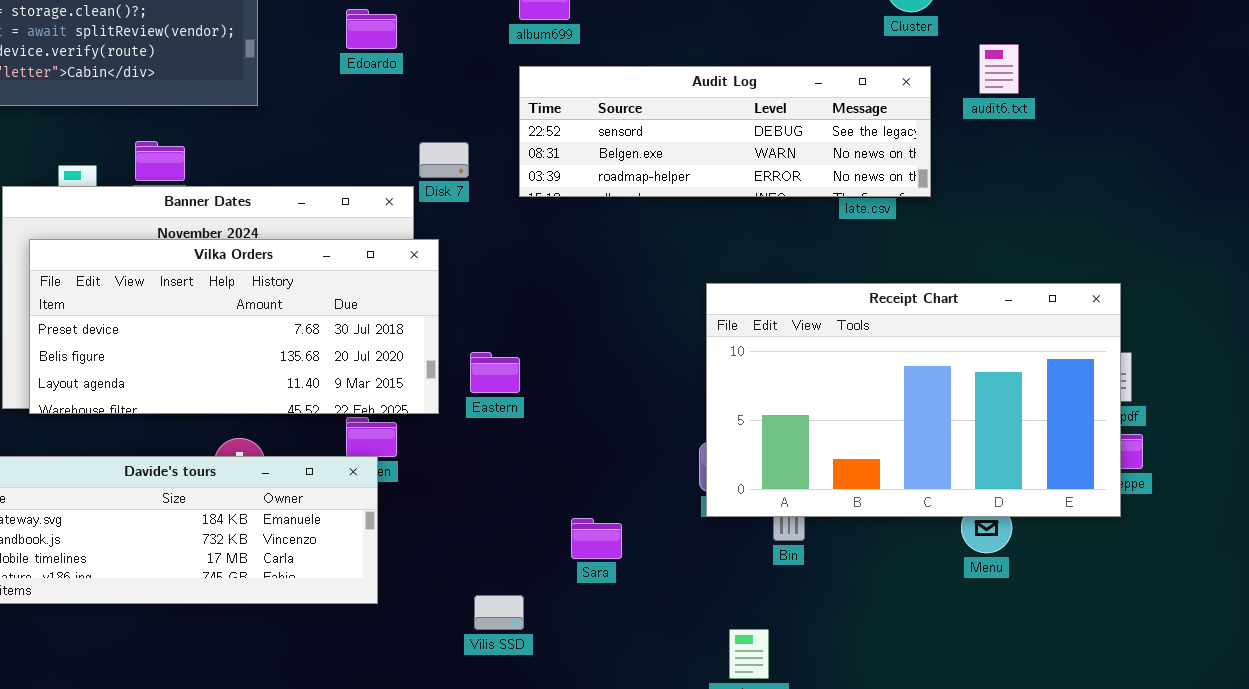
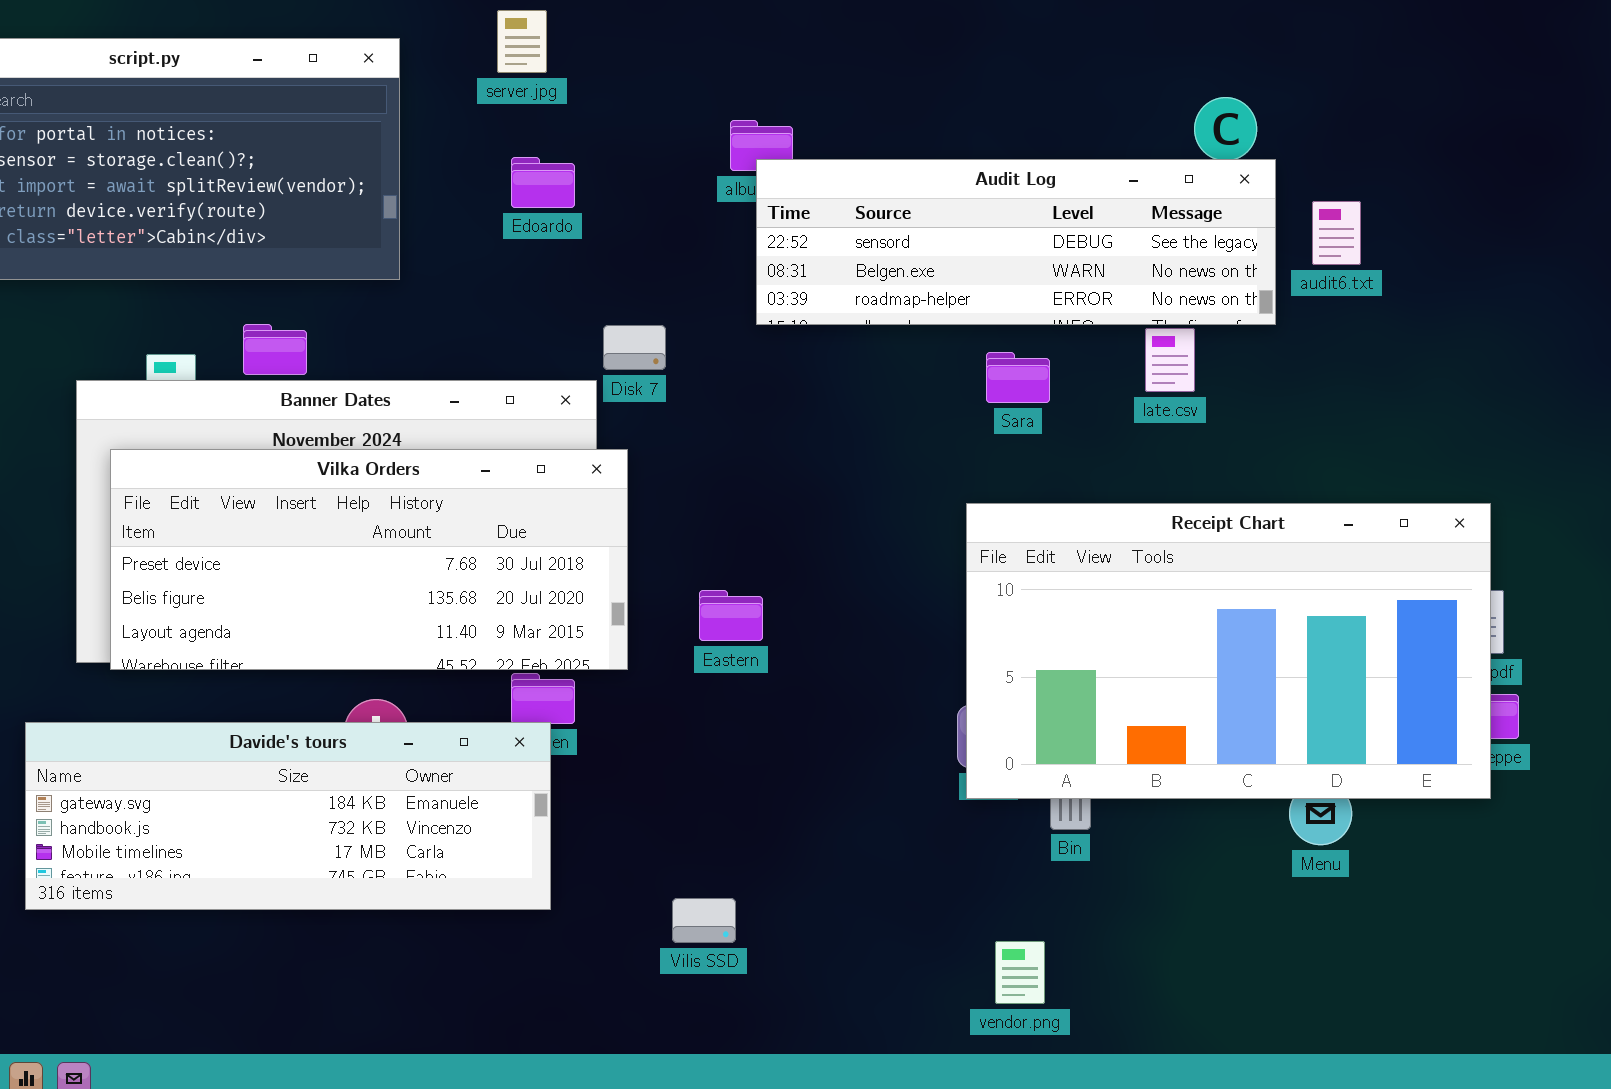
Audit Log: [519,66,931,197] -> [756,159,1276,325], moved
Eastern: [470,352,520,393] -> [699,590,763,641], moved
Sara: [571,518,622,559] -> [986,352,1050,403], moved

